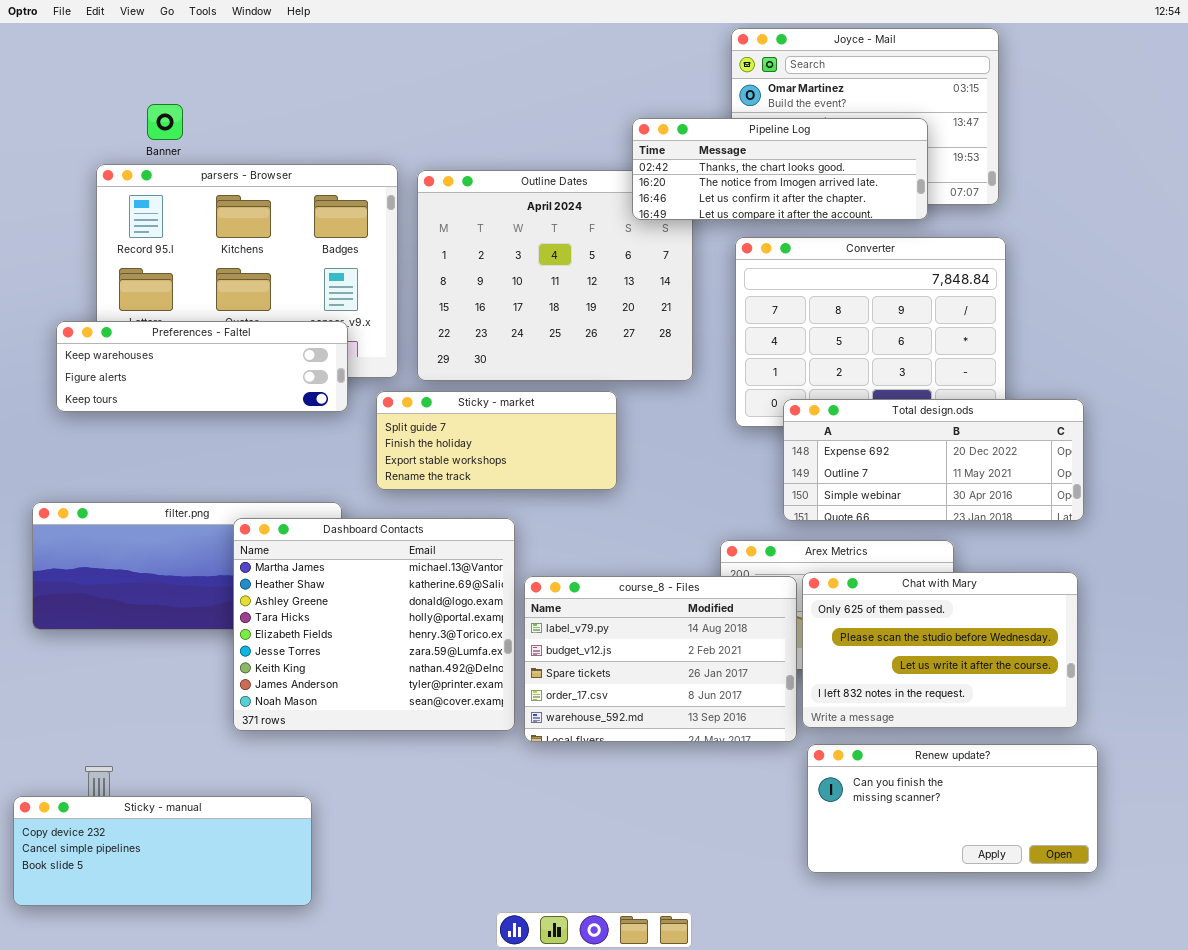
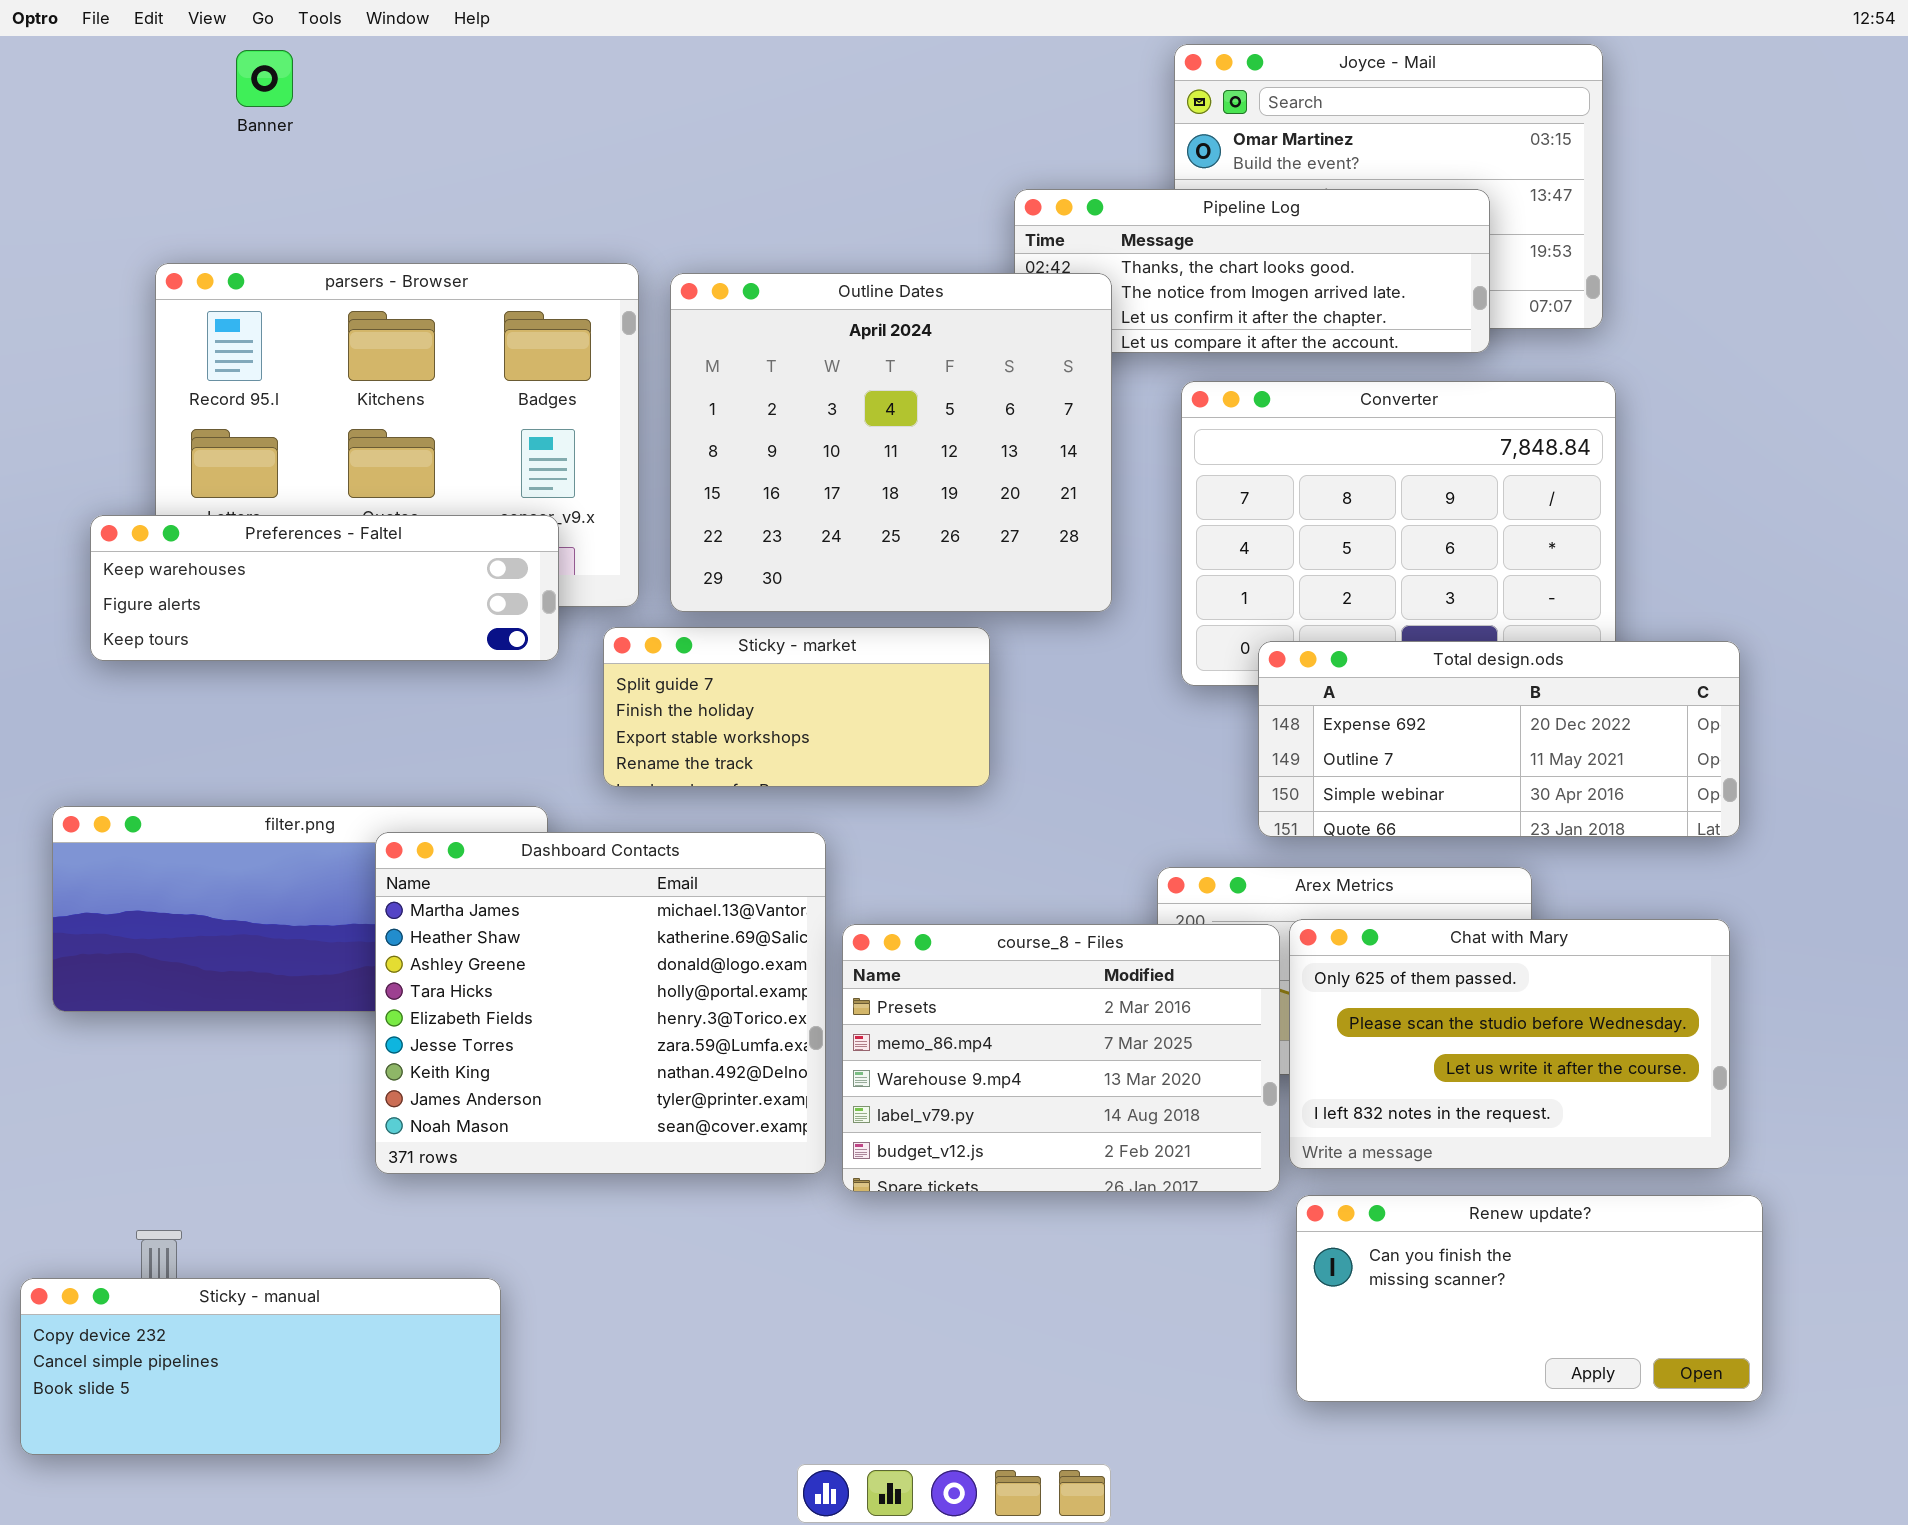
Banner: [147,104,183,140] -> [236,50,293,107], moved
Outline Dates: [417,170,693,381] -> [670,273,1112,612], raised
course_8 - Files: [524,576,797,742] -> [842,924,1280,1192], scrolled up 3 rows

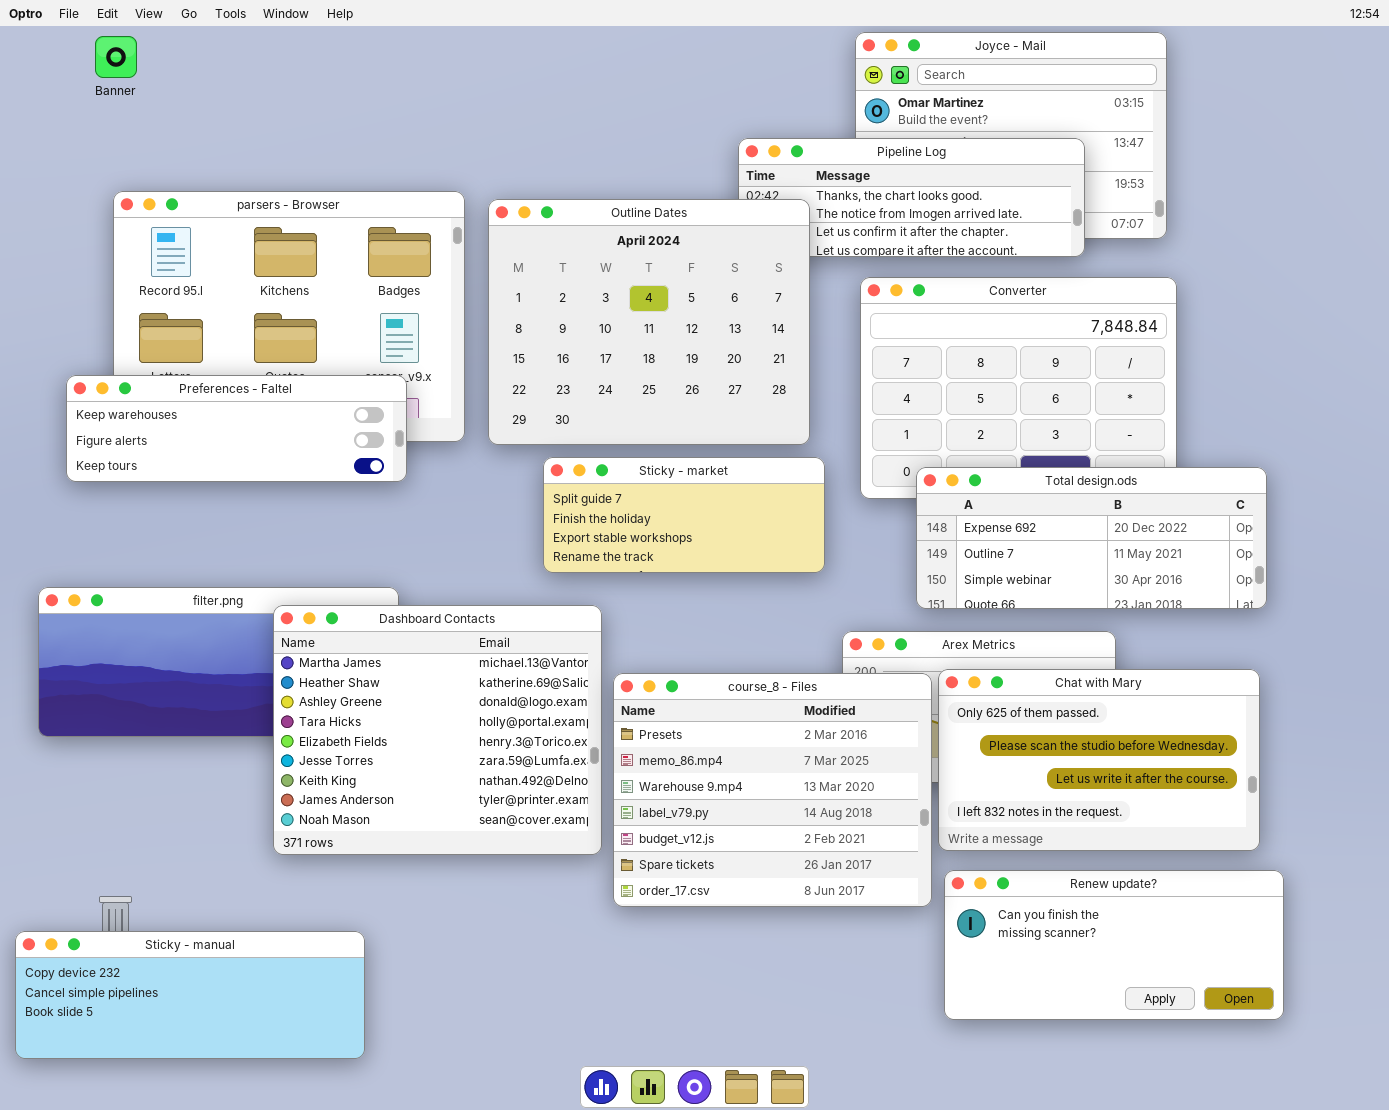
Banner: [236,50,293,107] -> [95,36,137,78], moved
Sticky - market: [603,627,990,787] -> [543,457,825,573], moved
course_8 - Files: [842,924,1280,1192] -> [613,673,932,907], resized

